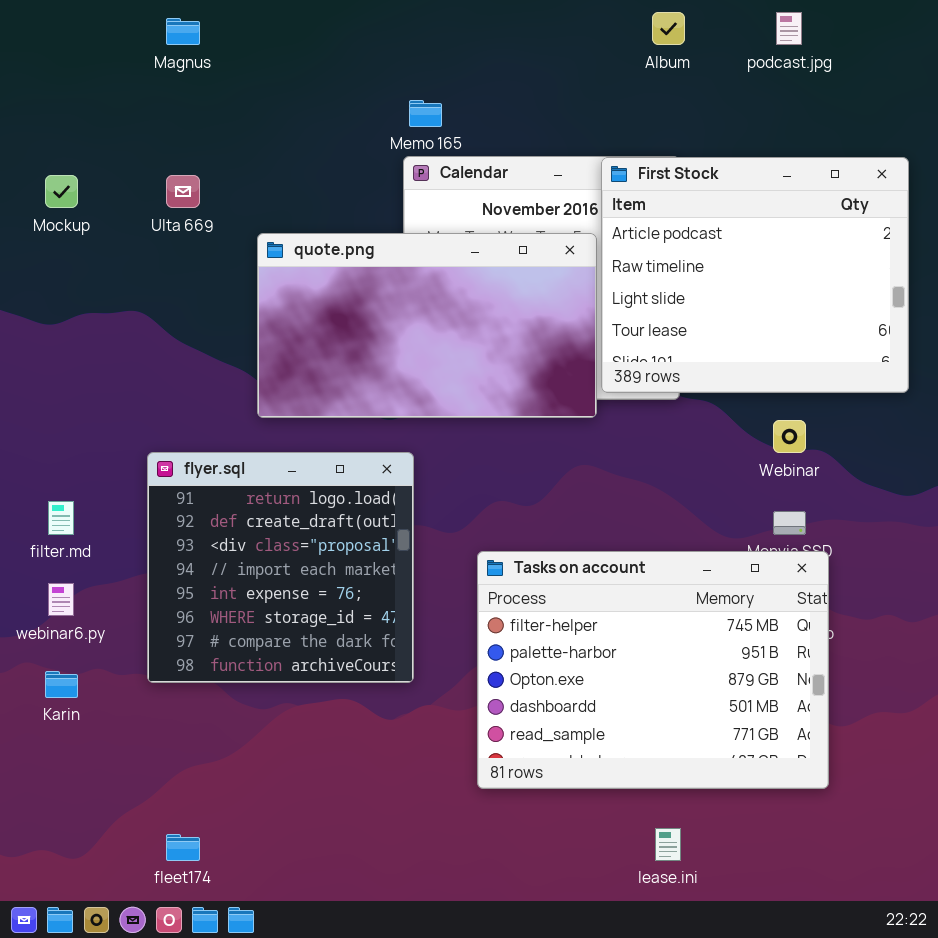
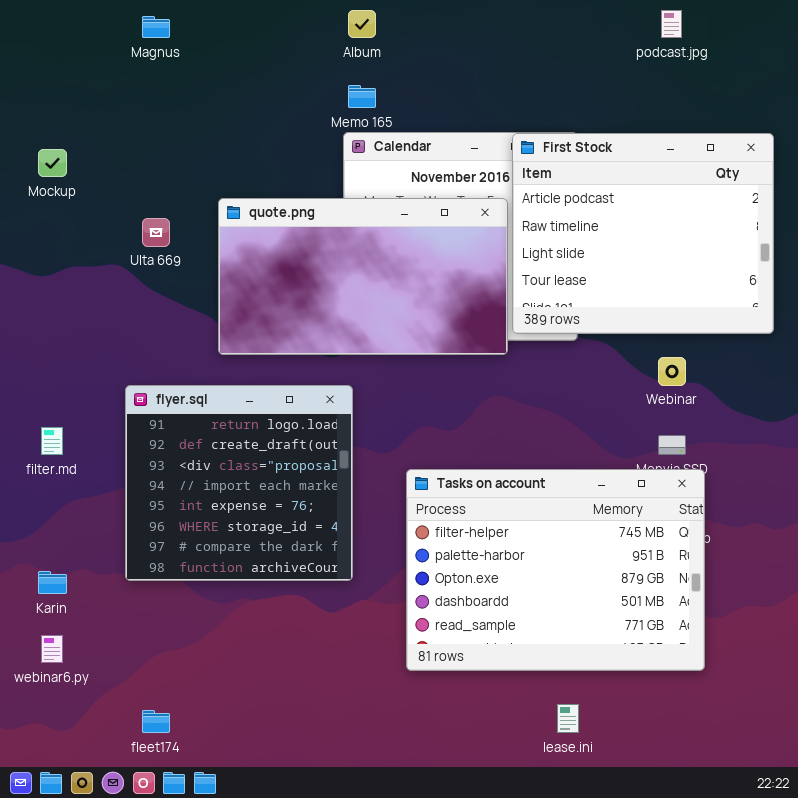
Album: [652,12,685,45] -> [348,10,376,38], moved
Ulta 669: [166,175,200,208] -> [142,218,170,247], moved
webinar6.py: [48,583,74,616] -> [41,635,63,663], moved

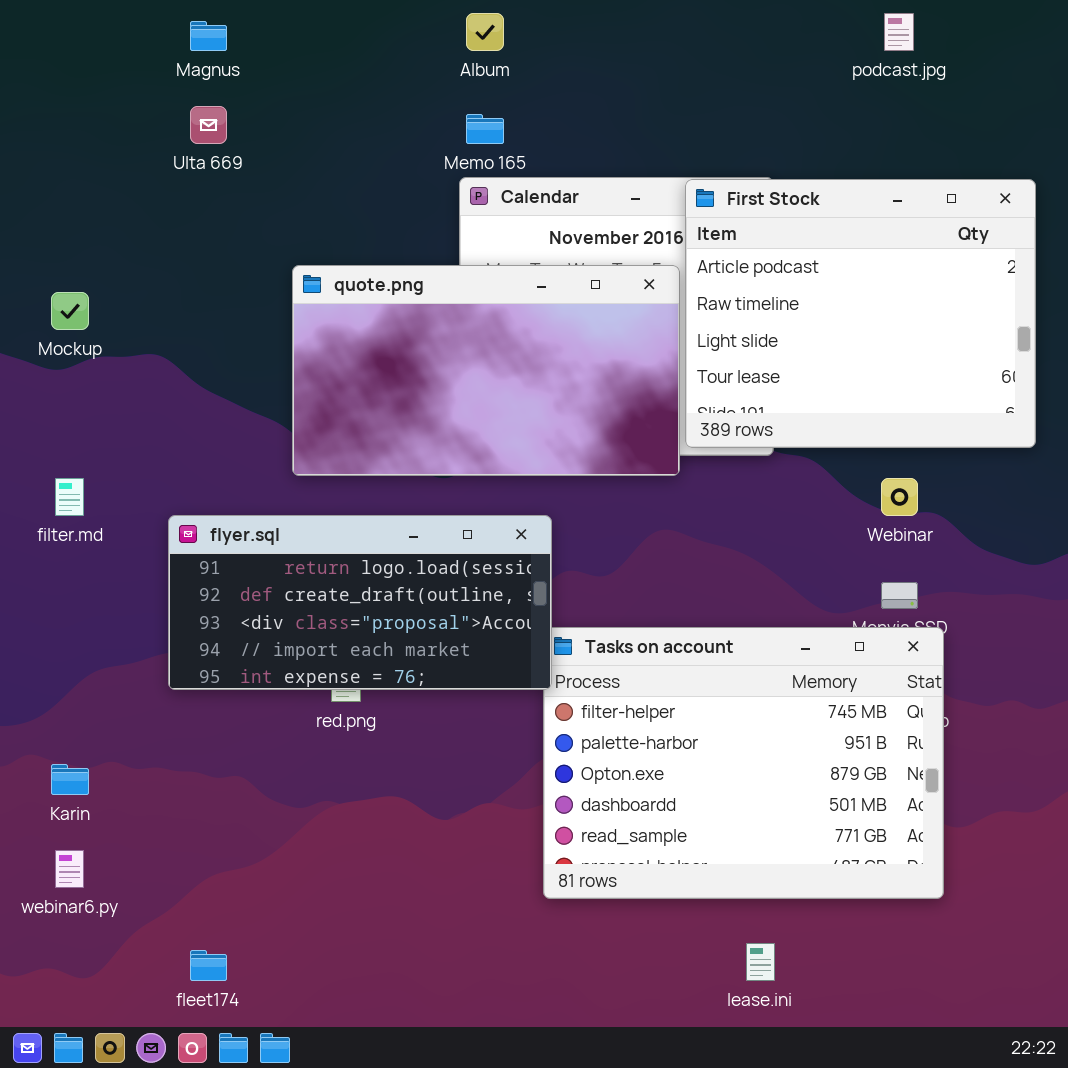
Mockup: [38,149,67,177] -> [51,292,89,330], moved
Ulta 669: [142,218,170,247] -> [190,106,227,144], moved
flyer.sql: [125,385,353,581] -> [168,515,552,690], resized
filter.md: [41,427,63,455] -> [55,478,84,516], moved

